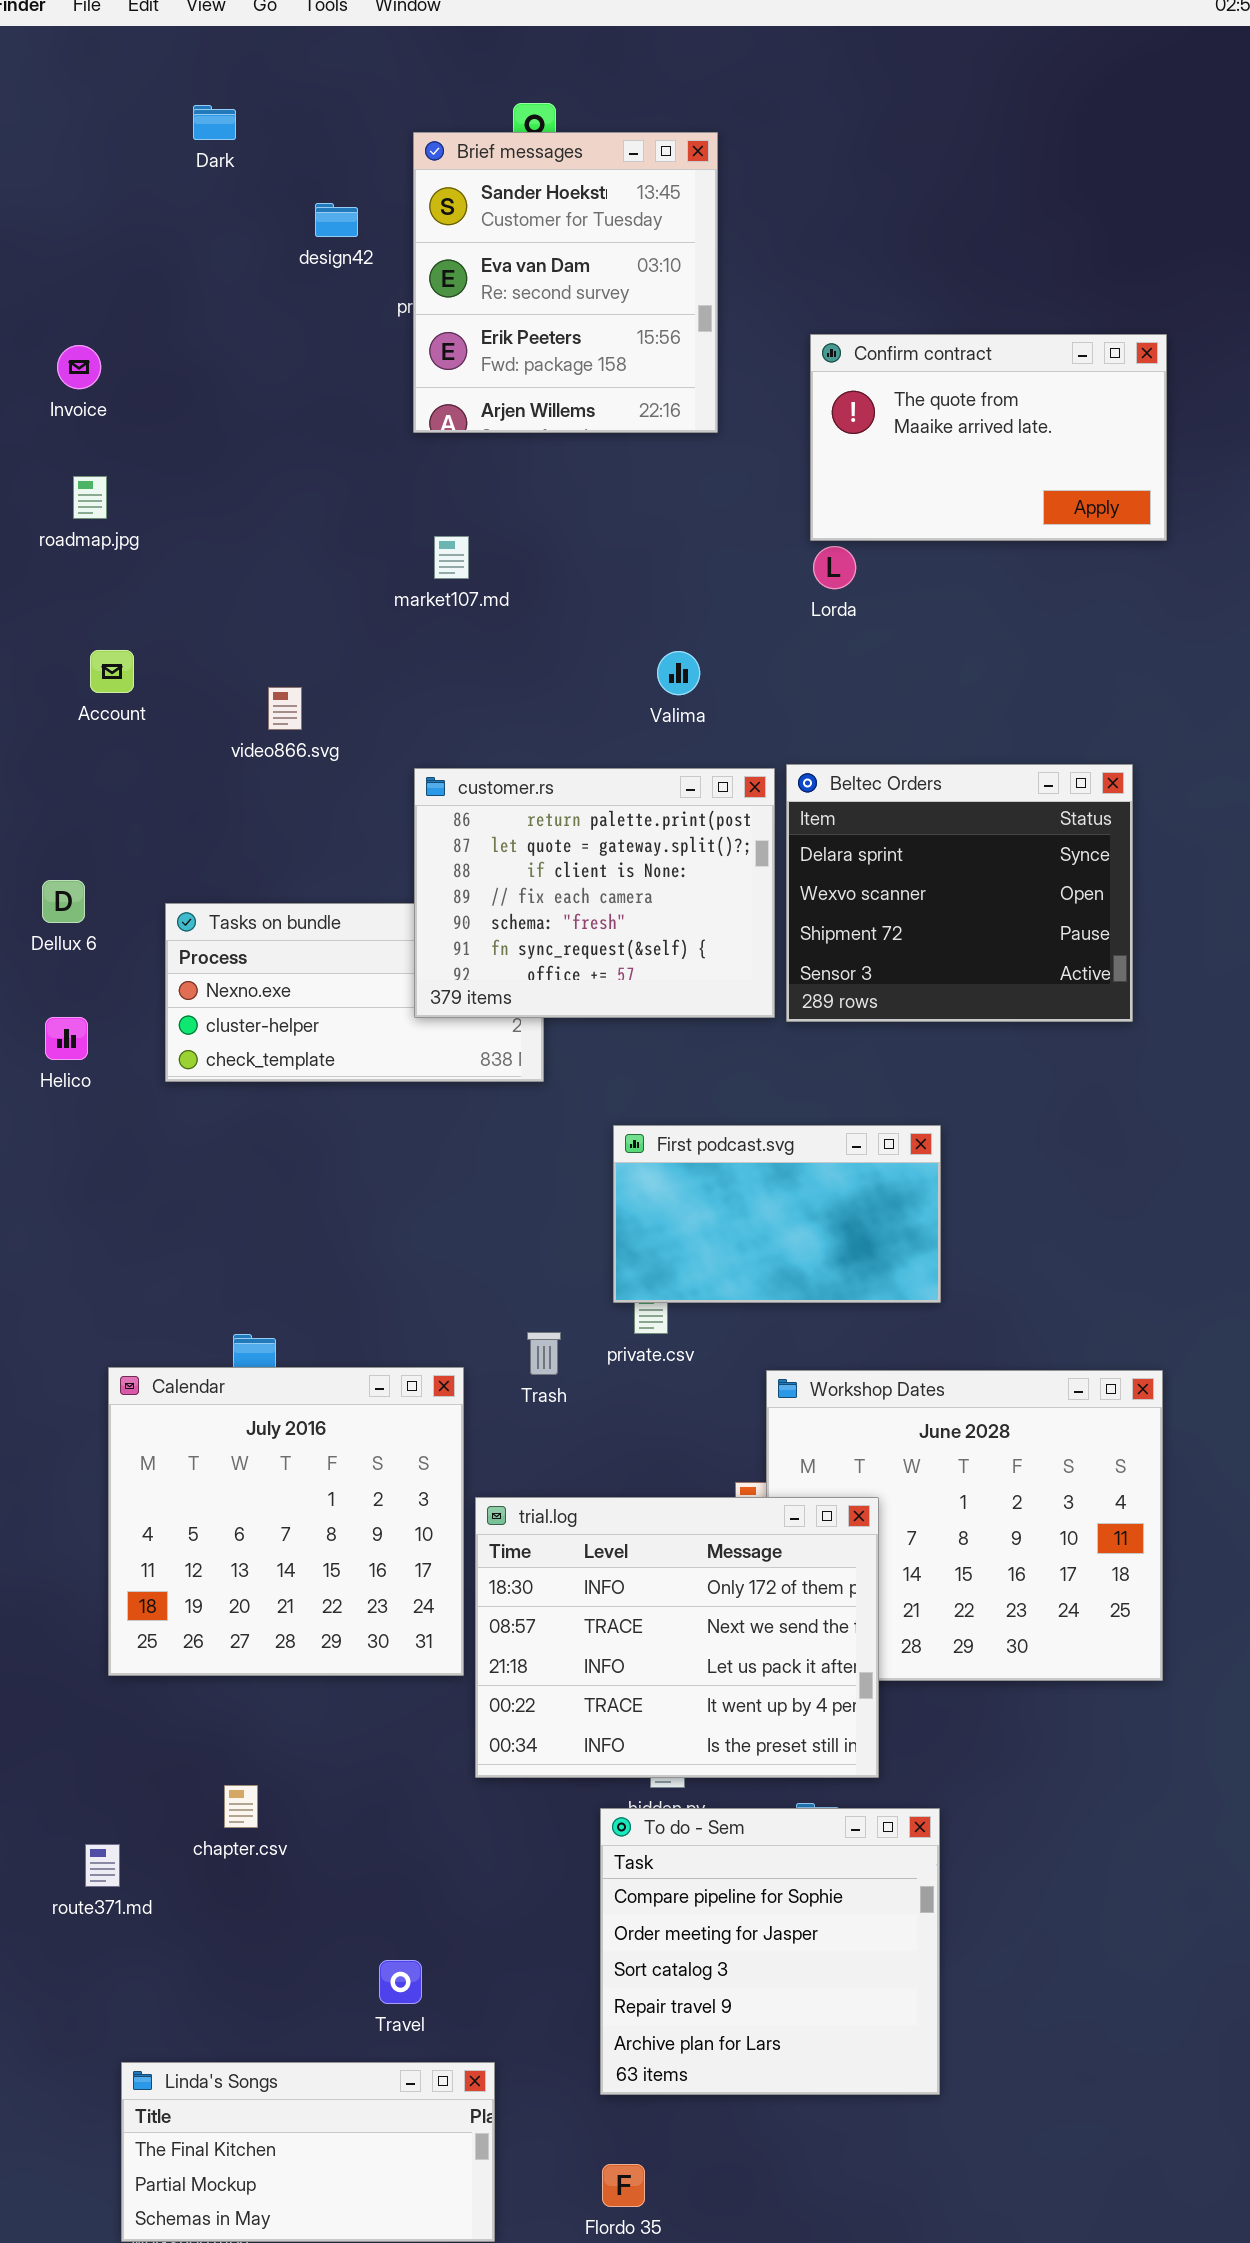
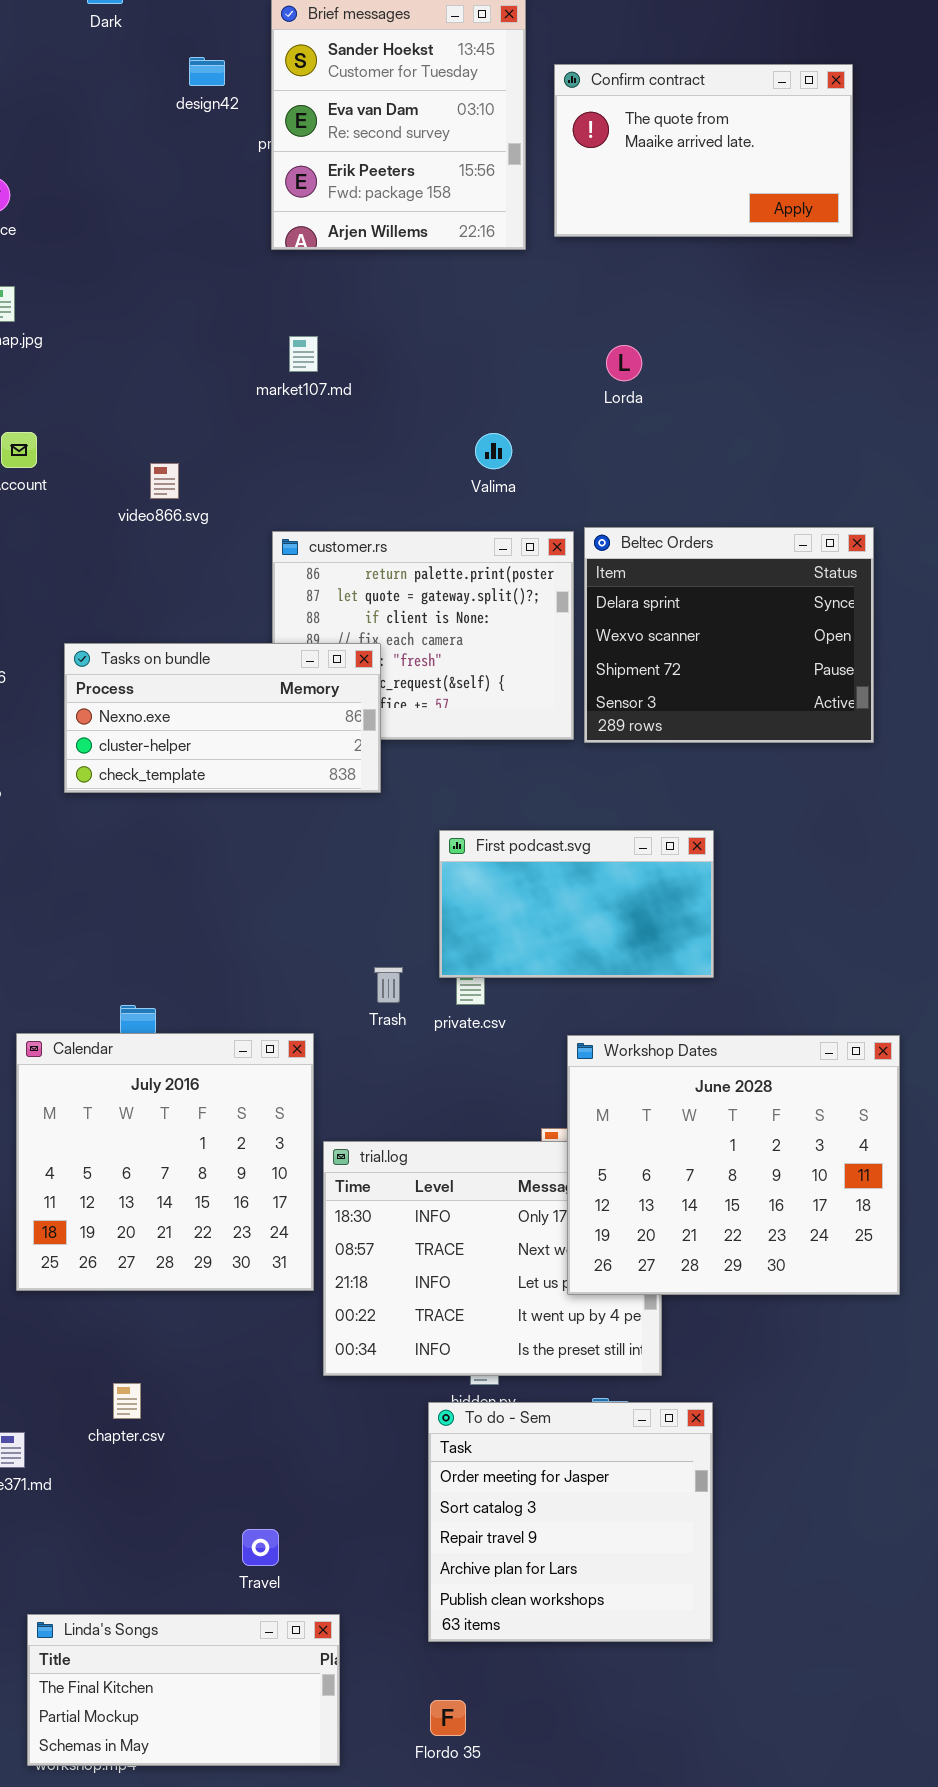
Confirm contract: [810,334,1167,541] -> [554,64,853,237], moved
Tasks on bundle: [165,903,544,1082] -> [64,643,381,793], raised
Trash: [527,1332,561,1375] -> [374,967,403,1003], moved
Workshop Dates: [766,1370,1163,1681] -> [567,1035,900,1295], raised
To do - Sem: [600,1808,940,2095] -> [428,1402,713,1642], scrolled down 1 row

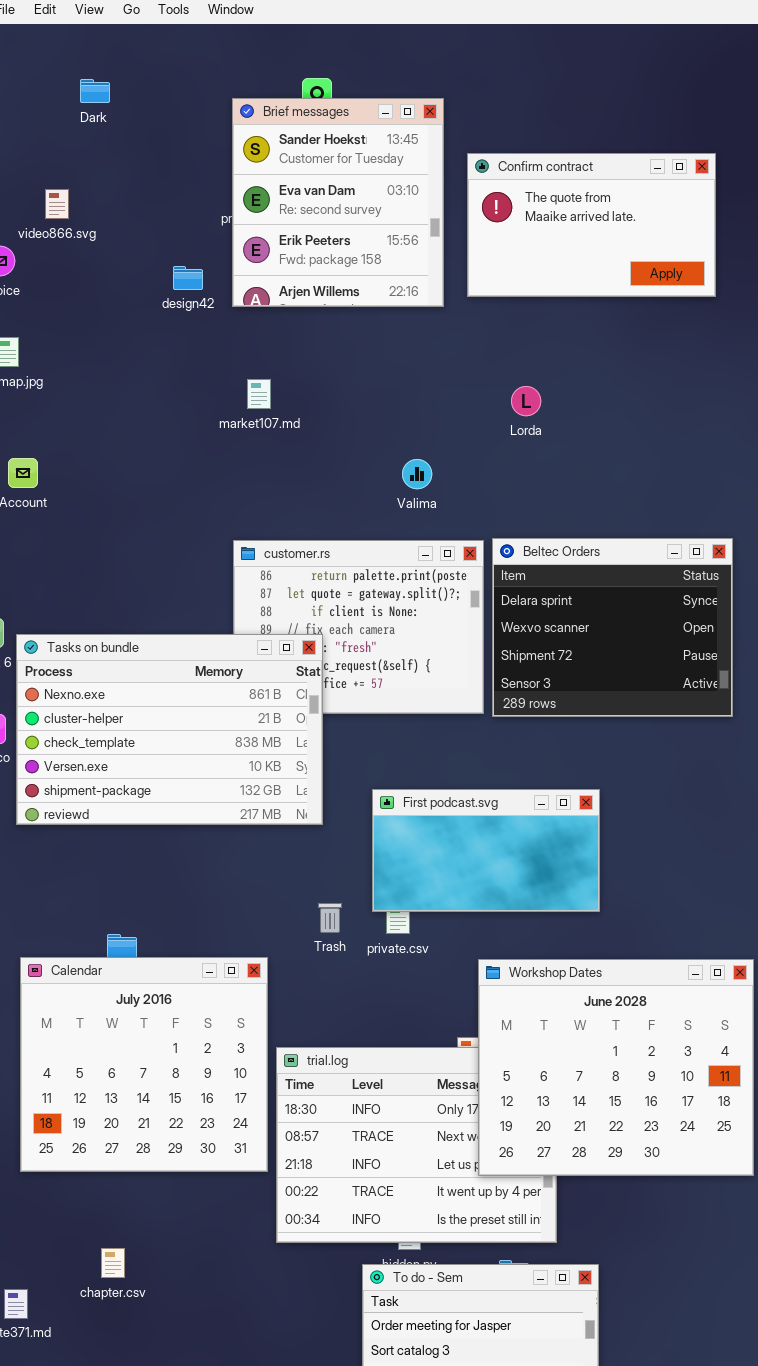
design42: [189,57,225,86] -> [173,266,203,290], moved
video866.svg: [150,463,179,499] -> [45,189,69,219], moved
Tasks on bundle: [64,643,381,793] -> [16,634,323,825], resized

